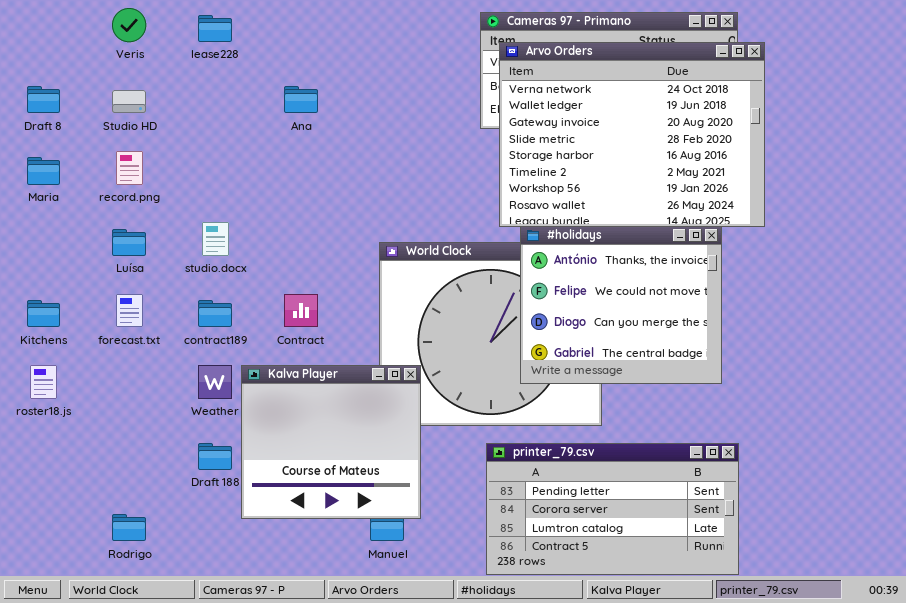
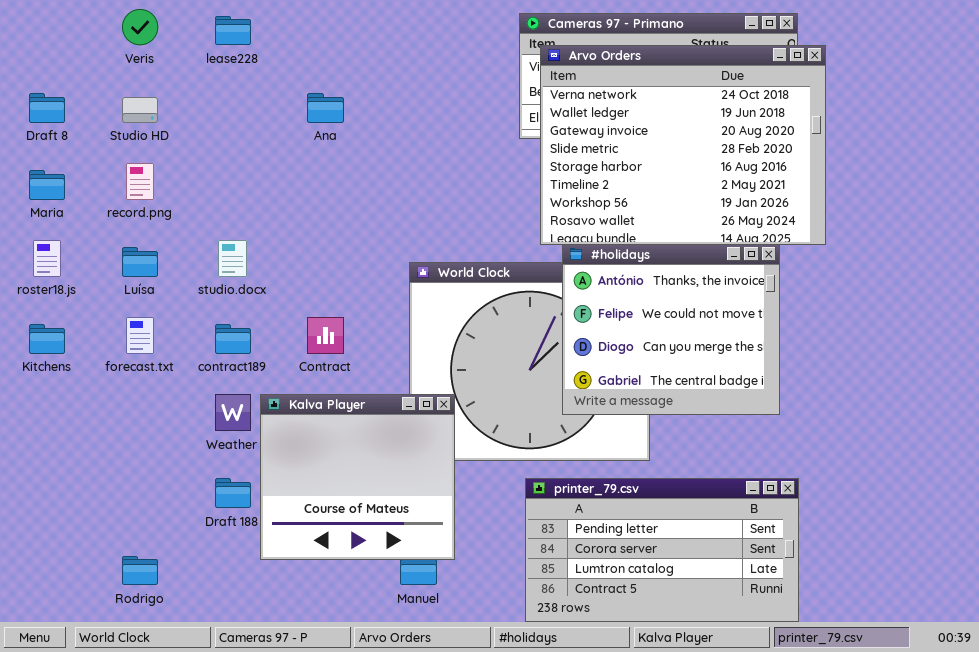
roster18.js: [30,365,57,399] -> [33,240,61,277], moved

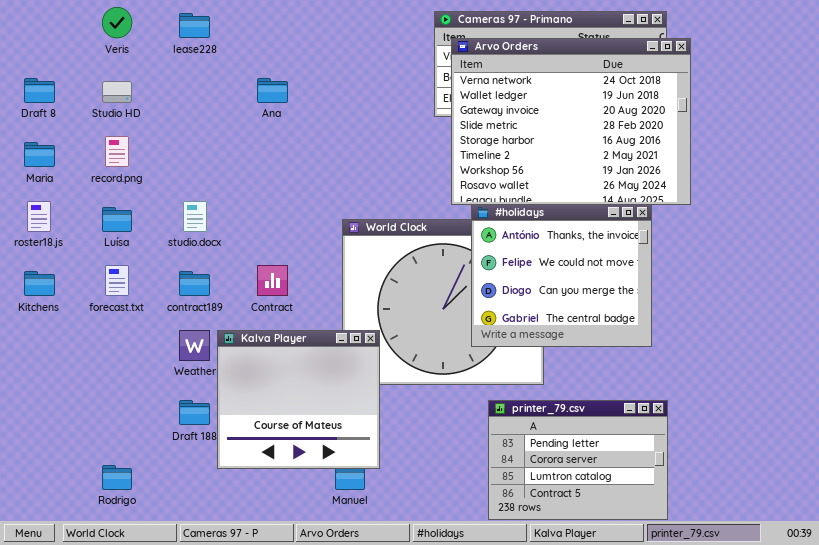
printer_79.csv: [525,478,799,622] -> [488,400,668,520], resized

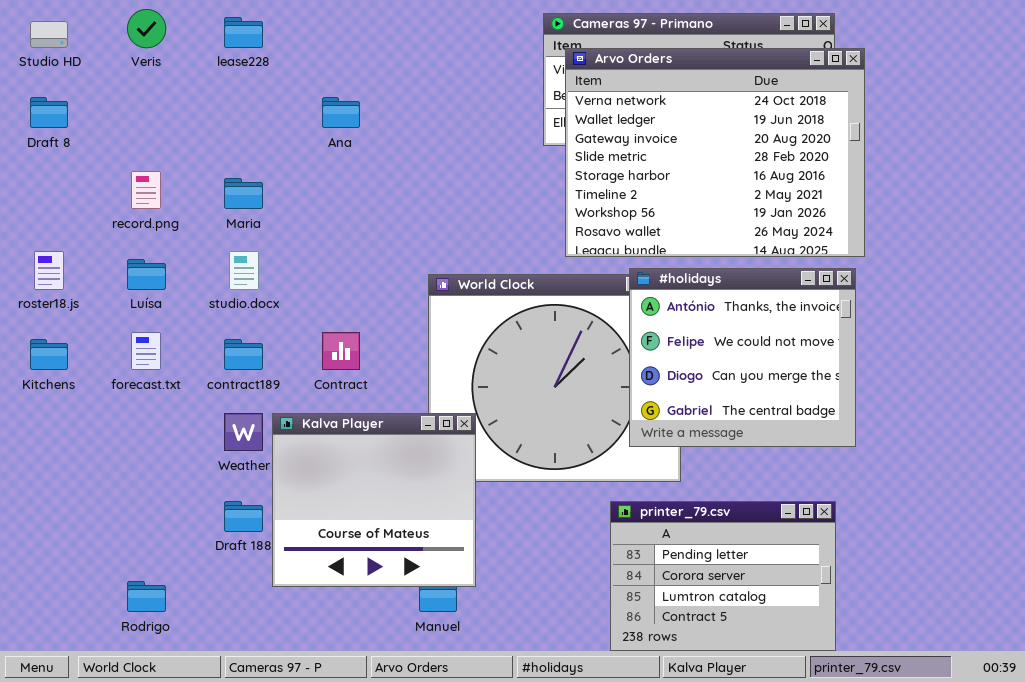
Studio HD: [102,81,132,103] -> [30,21,68,48], moved
Maria: [24,142,55,167] -> [224,178,263,209], moved
#holidays: [471,204,652,347] -> [629,268,856,447], moved

